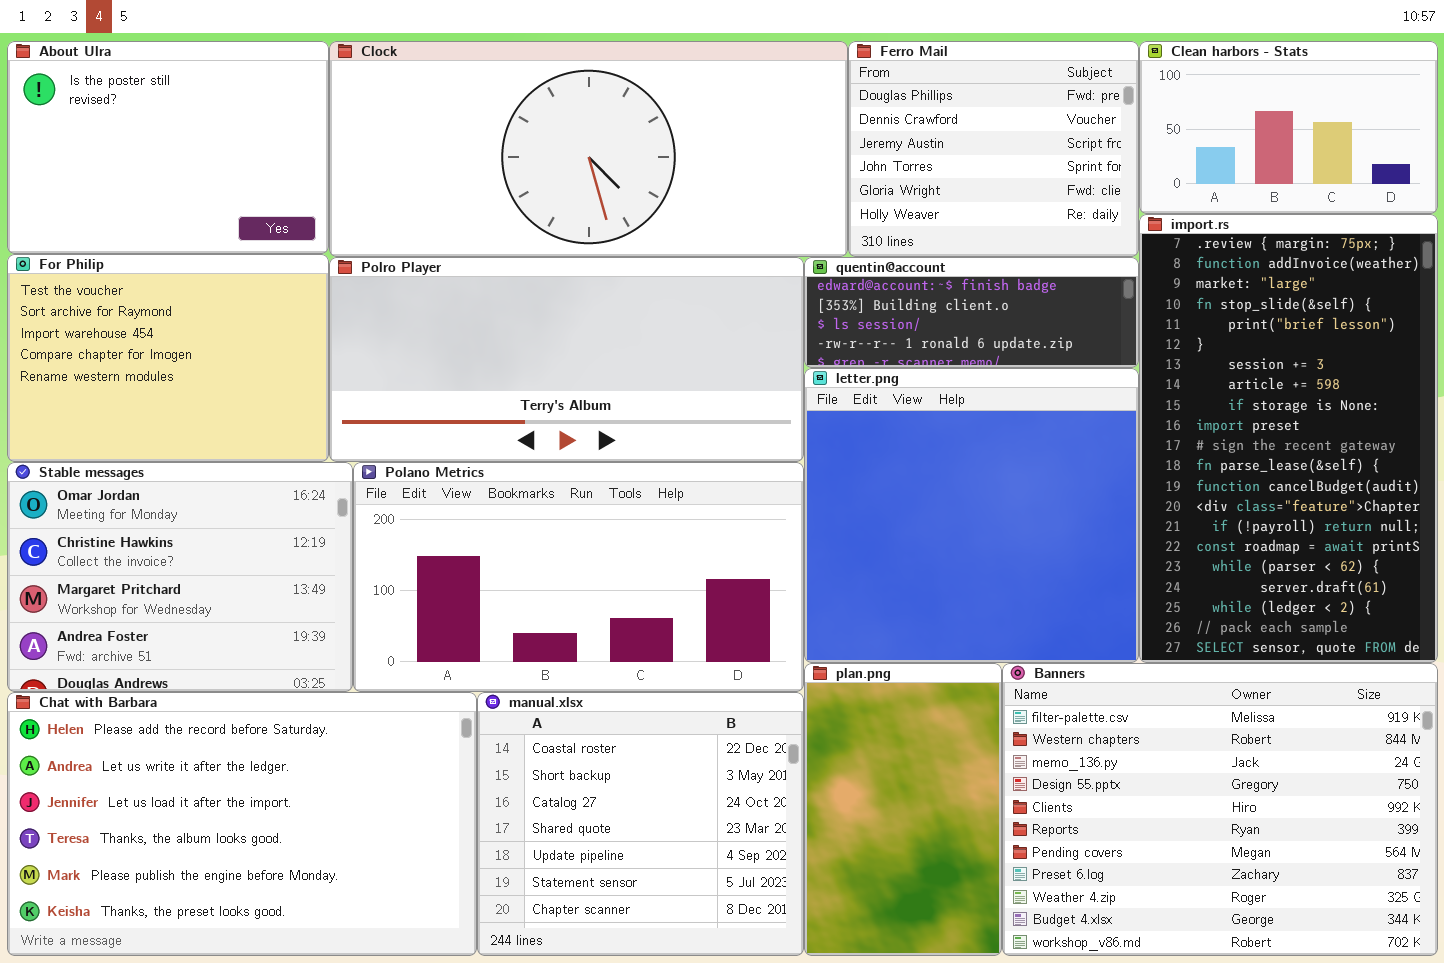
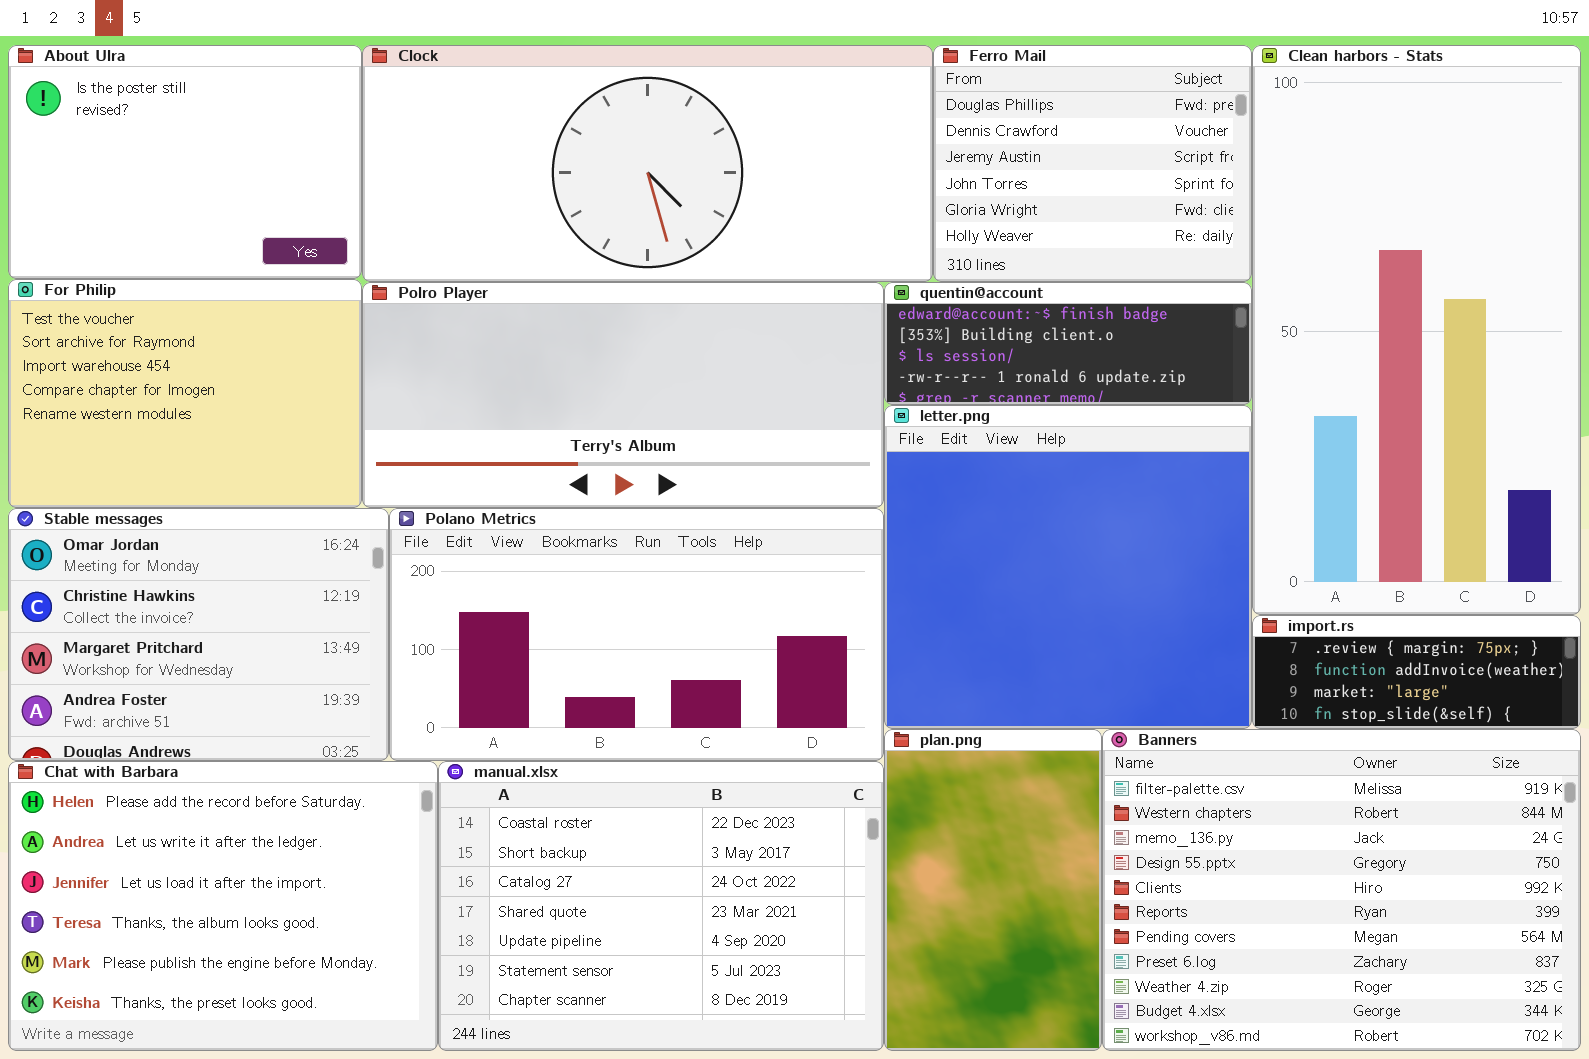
Clean harbors - Stats: [1139,41,1438,214] -> [1252,45,1581,615], resized
import.rs: [1139,214,1438,663] -> [1252,615,1581,729], resized
Chat with Barbara: [7,692,477,956] -> [8,761,438,1051], resized
manual.xlsx: [477,692,804,956] -> [438,761,884,1051], resized

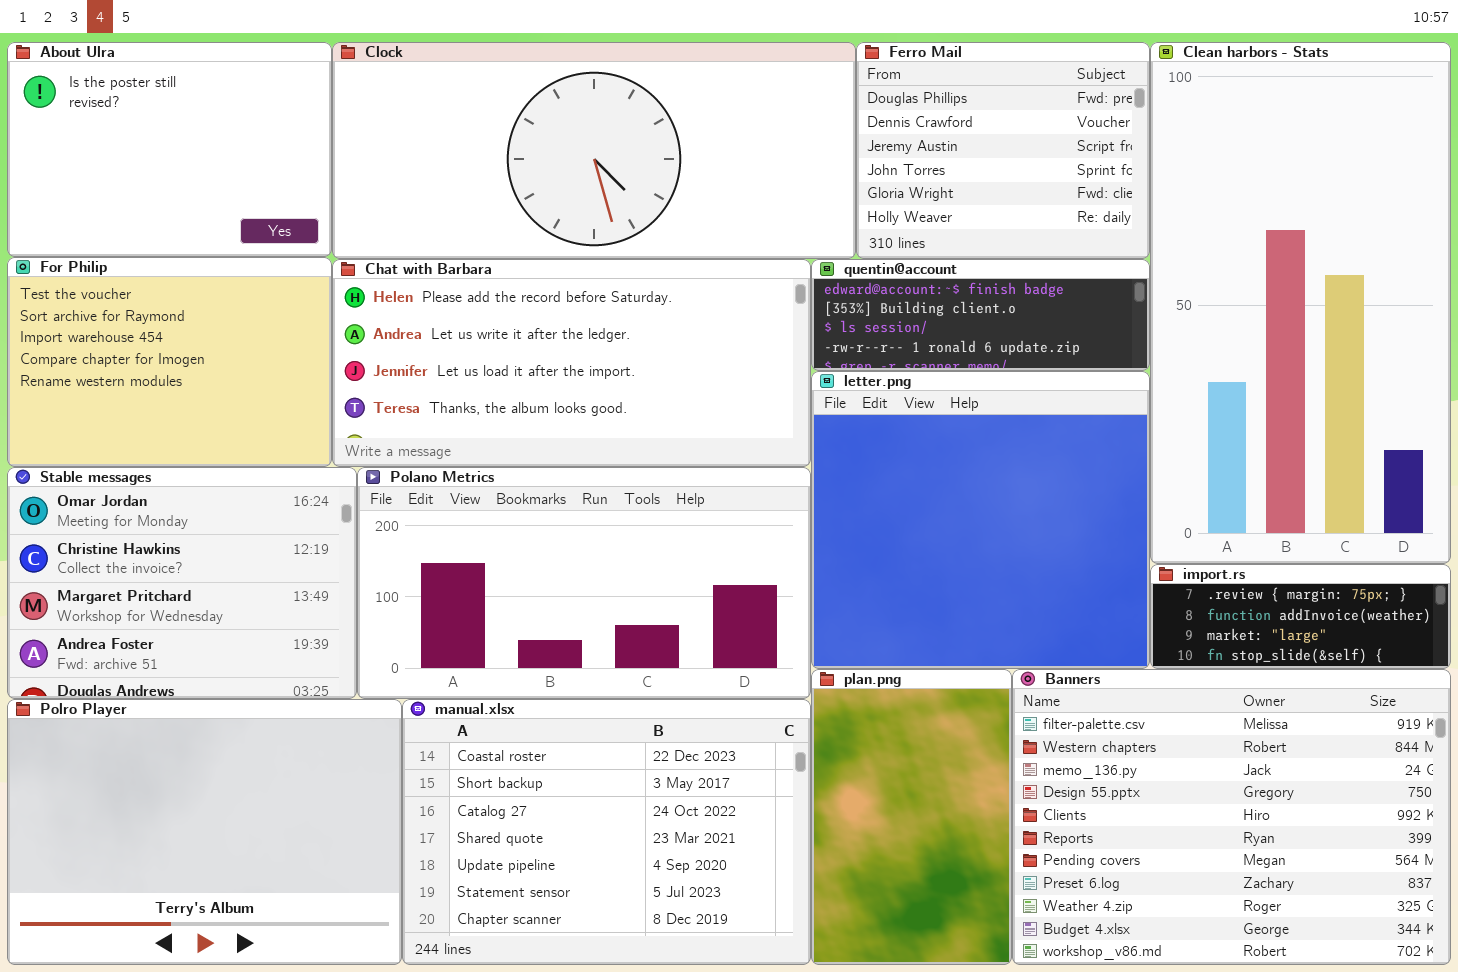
Polro Player: [362,282,884,508] -> [7,699,402,965], moved, resized
Chat with Barbara: [8,761,438,1051] -> [332,259,811,467], moved, resized

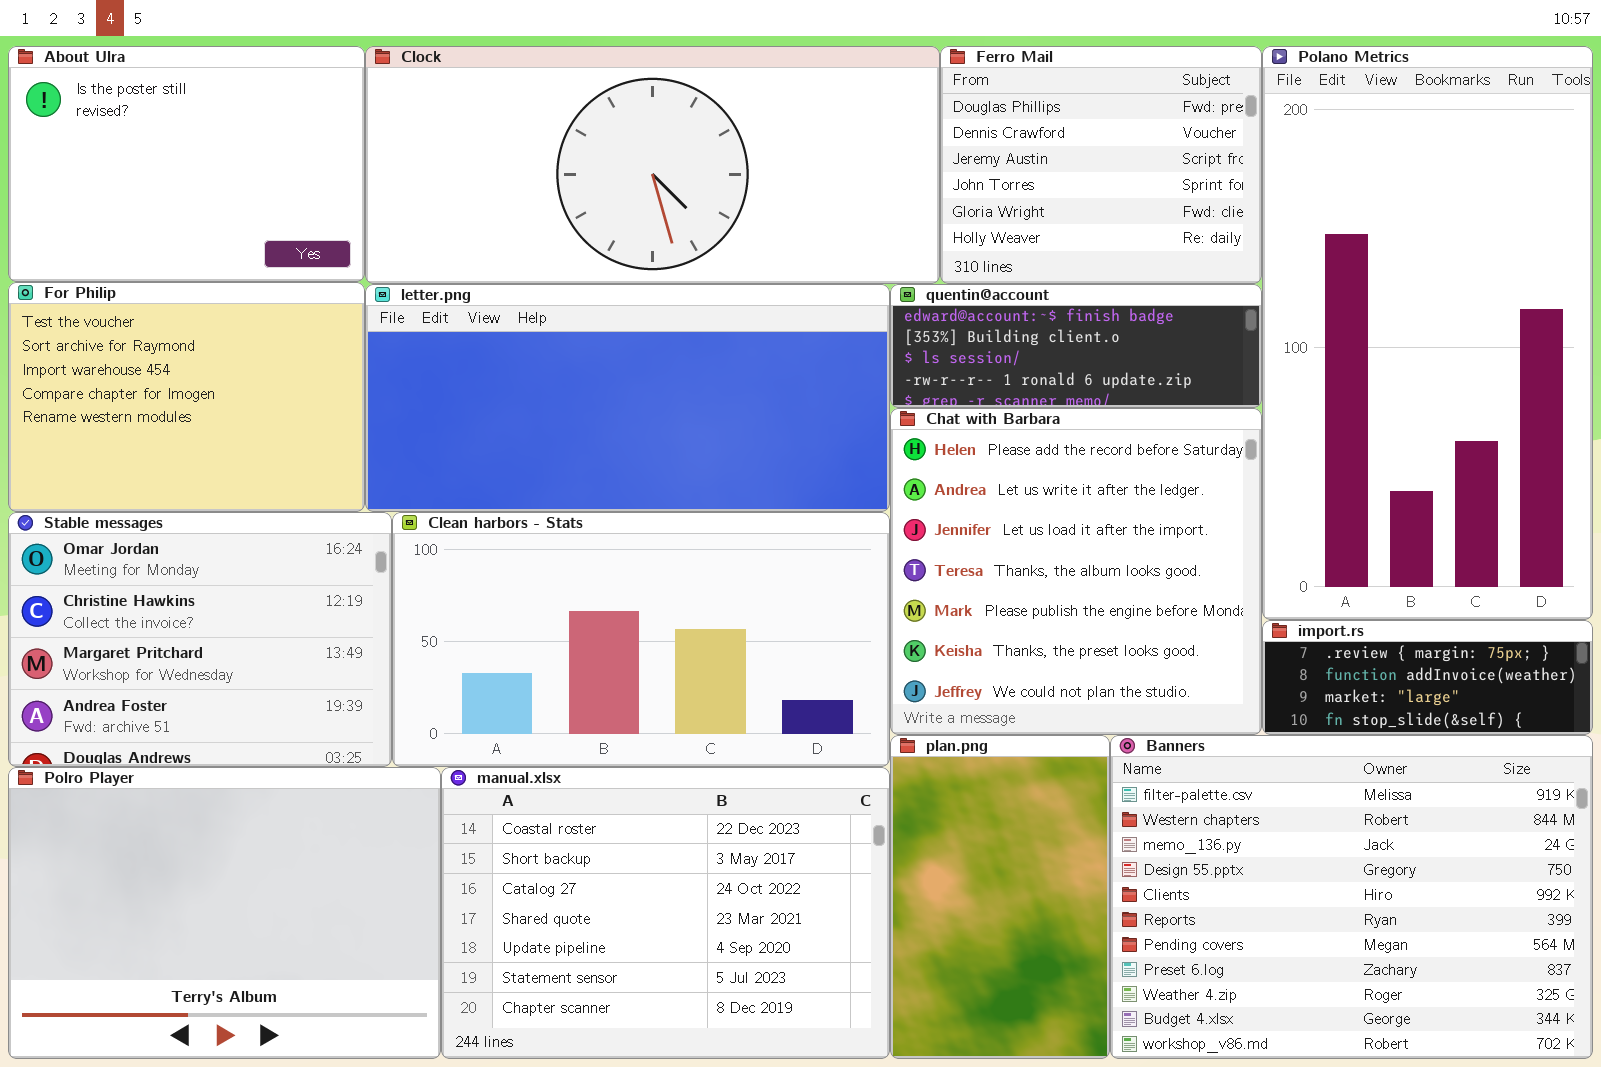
Clean harbors - Stats: [1150,42,1451,564] -> [392,512,890,767], moved, resized
Chat with Barbara: [332,259,811,467] -> [890,408,1262,735], moved, resized
letter.png: [811,371,1150,669] -> [365,284,890,512], moved, resized
Polano Metrics: [357,467,811,699] -> [1262,46,1593,620], moved, resized

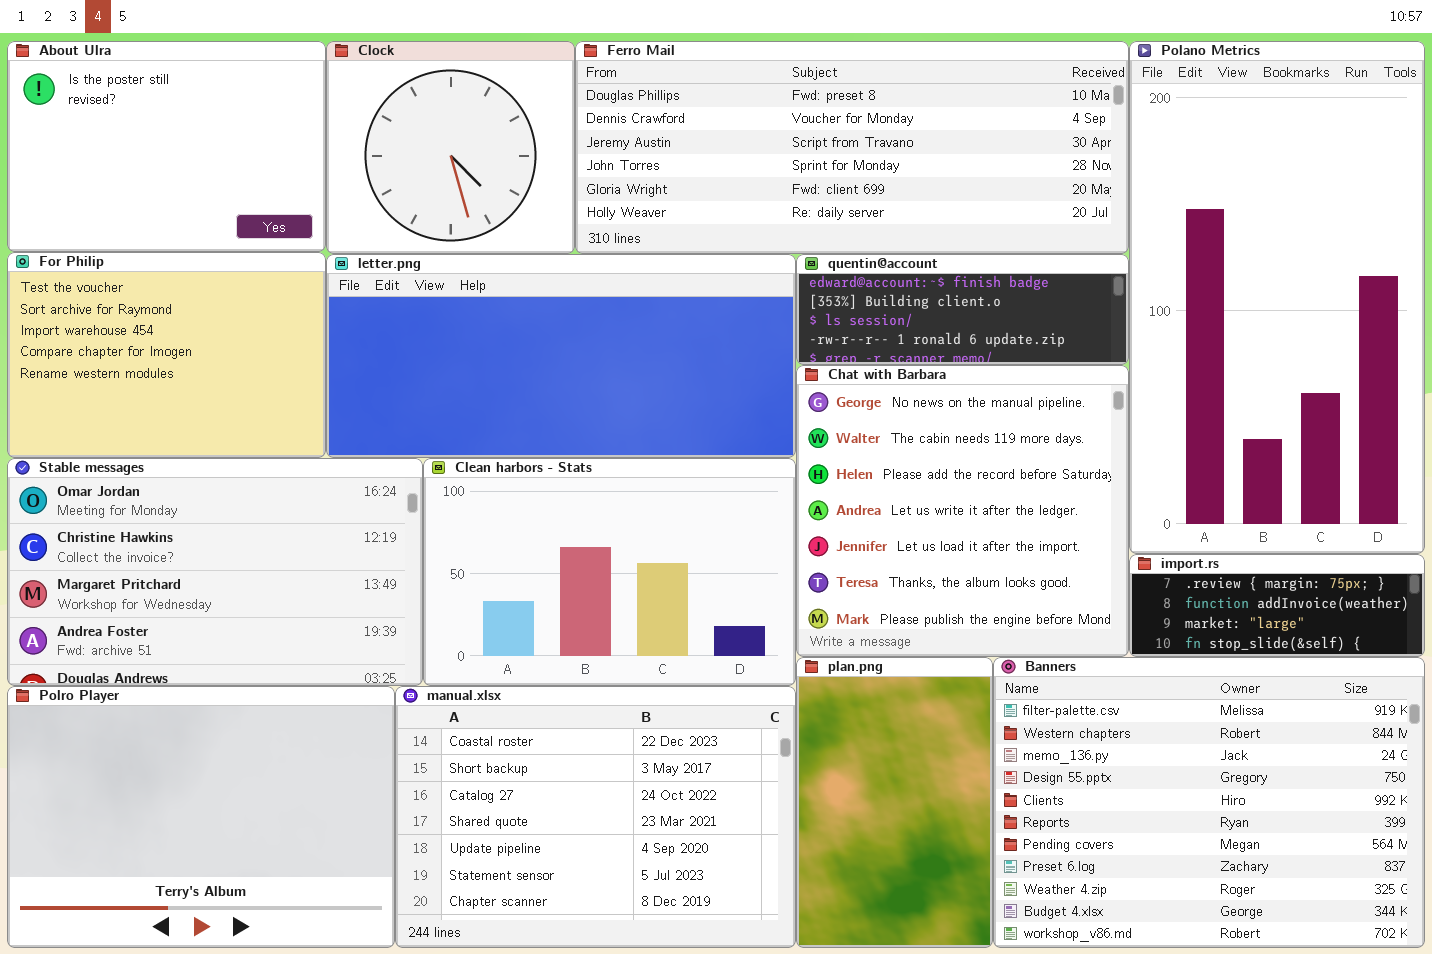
Clock: [365,46,940,284] -> [326,41,575,254], resized
Ferro Mail: [940,46,1262,284] -> [575,41,1129,254], resized
Chat with Barbara: [890,408,1262,735] -> [796,365,1129,657], scrolled up 2 rows
Stable messages: [8,512,392,767] -> [7,458,423,686], resized
Clean harbors - Stats: [392,512,890,767] -> [423,458,796,686], resized

